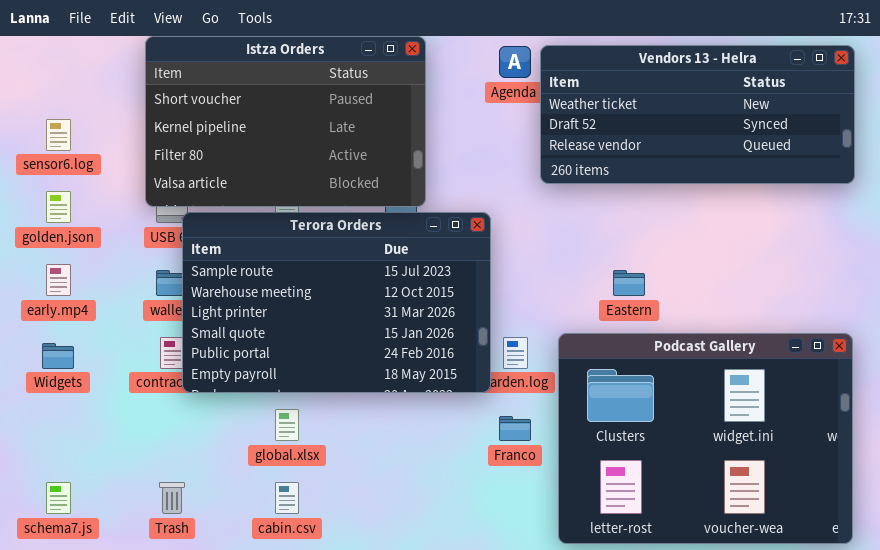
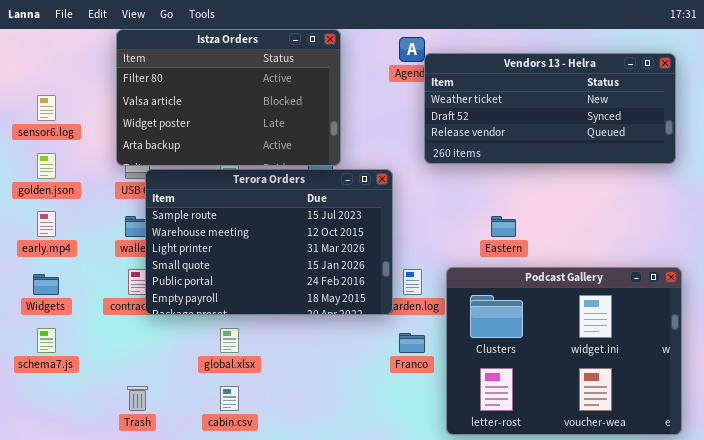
Istza Orders: [145,36,426,207] -> [116,29,341,166], scrolled down 2 rows
Vendors 13 - Helra: [540,45,855,184] -> [424,53,676,164], moved
schema7.js: [46,482,71,514] -> [37,328,56,353], moved

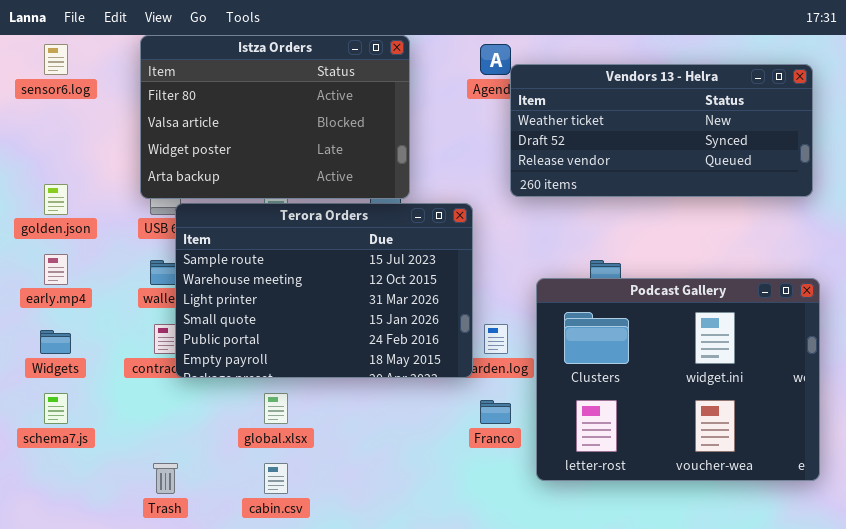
sensor6.log: [37,95,56,121] -> [44,44,68,75], moved
Podcast Gallery: [446,267,682,435] -> [536,278,820,481], moved

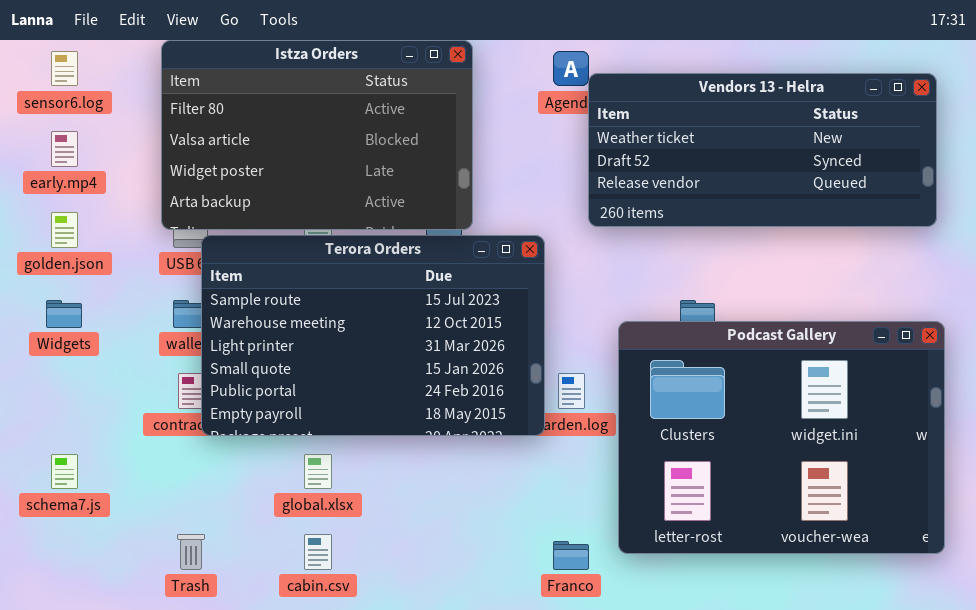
early.mp4: [44,254,68,285] -> [51,131,78,167], moved
Widgets: [40,330,71,354] -> [46,300,82,328], moved
Franco: [480,400,511,424] -> [553,541,589,570], moved

